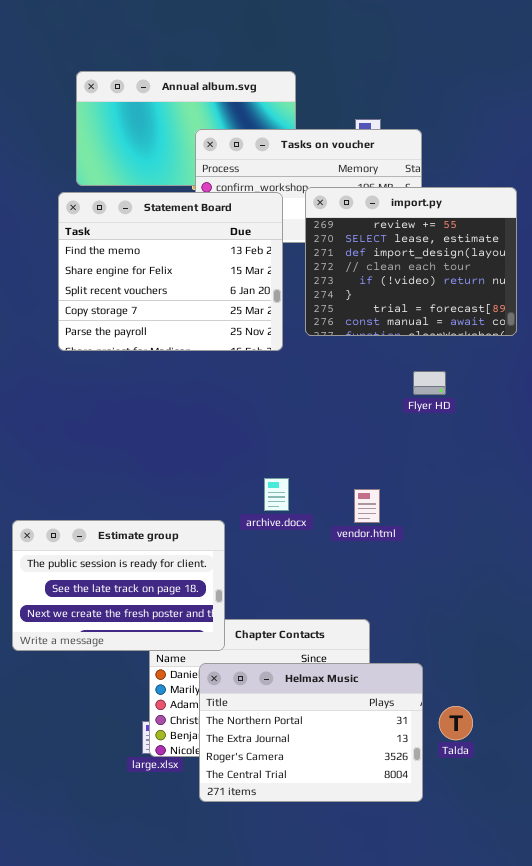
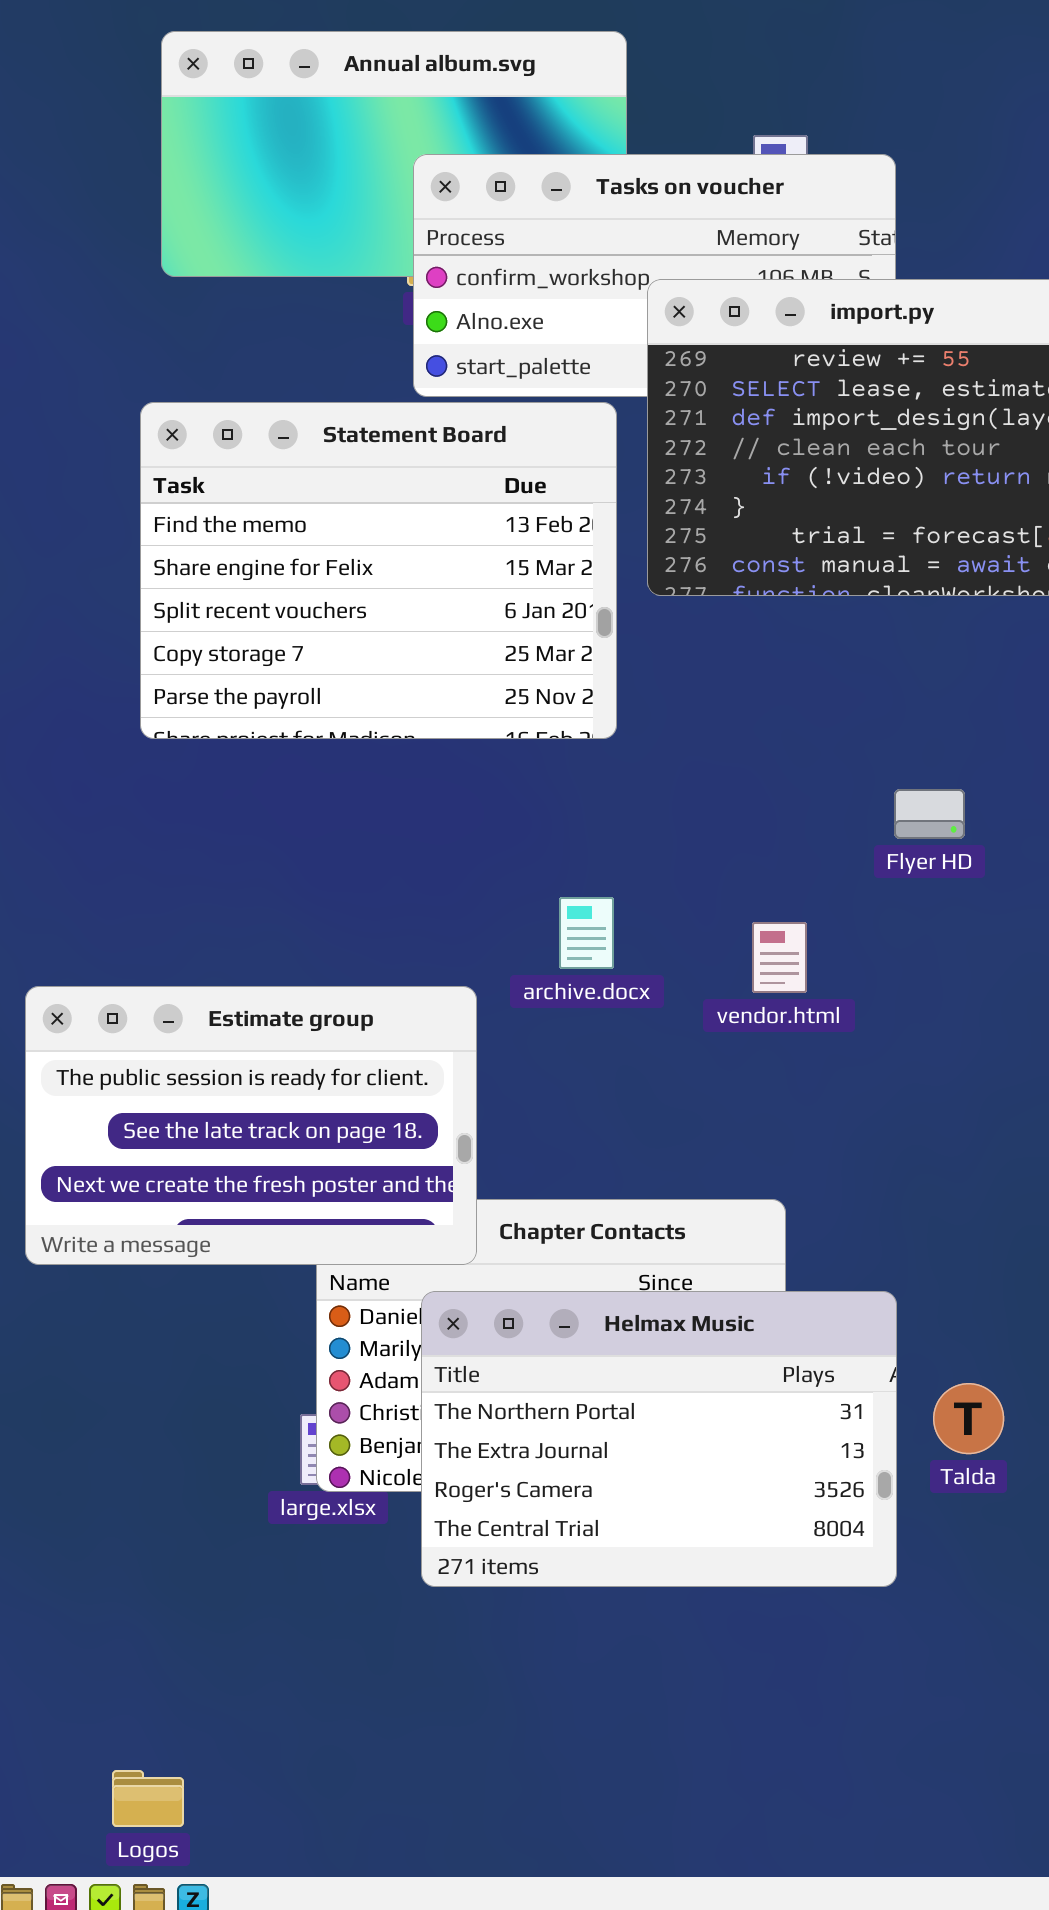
Statement Board: [58,192,283,351] -> [140,402,617,739], moved
Flyer HD: [413,371,446,395] -> [894,789,965,839], moved

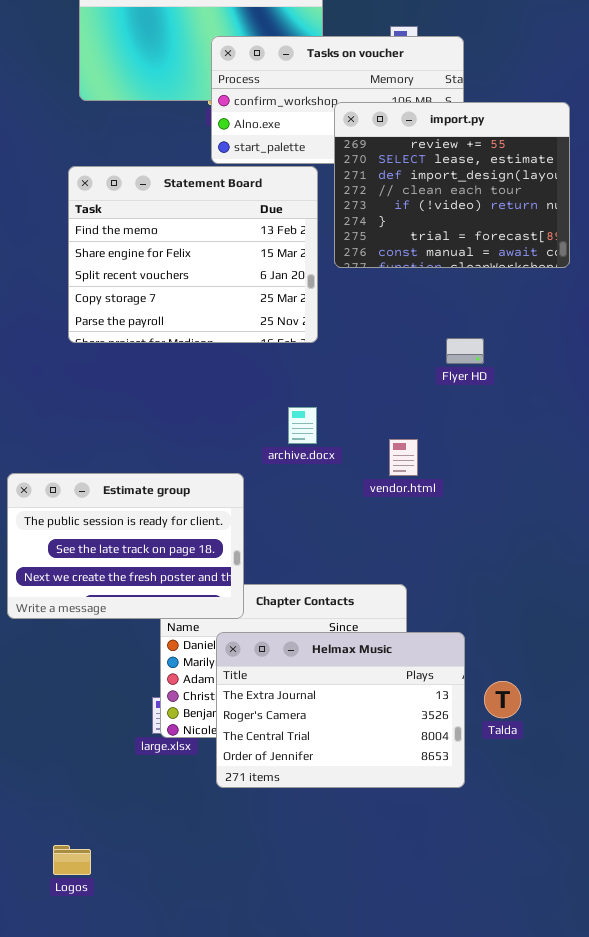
Flyer HD: [894,789,965,839] -> [446,338,484,364], moved
archive.docx: [559,897,614,969] -> [288,407,317,444], moved
Helmax Music: [421,1291,897,1587] -> [216,632,465,788], scrolled down 1 row
Logos: [112,1770,184,1827] -> [53,845,91,875], moved

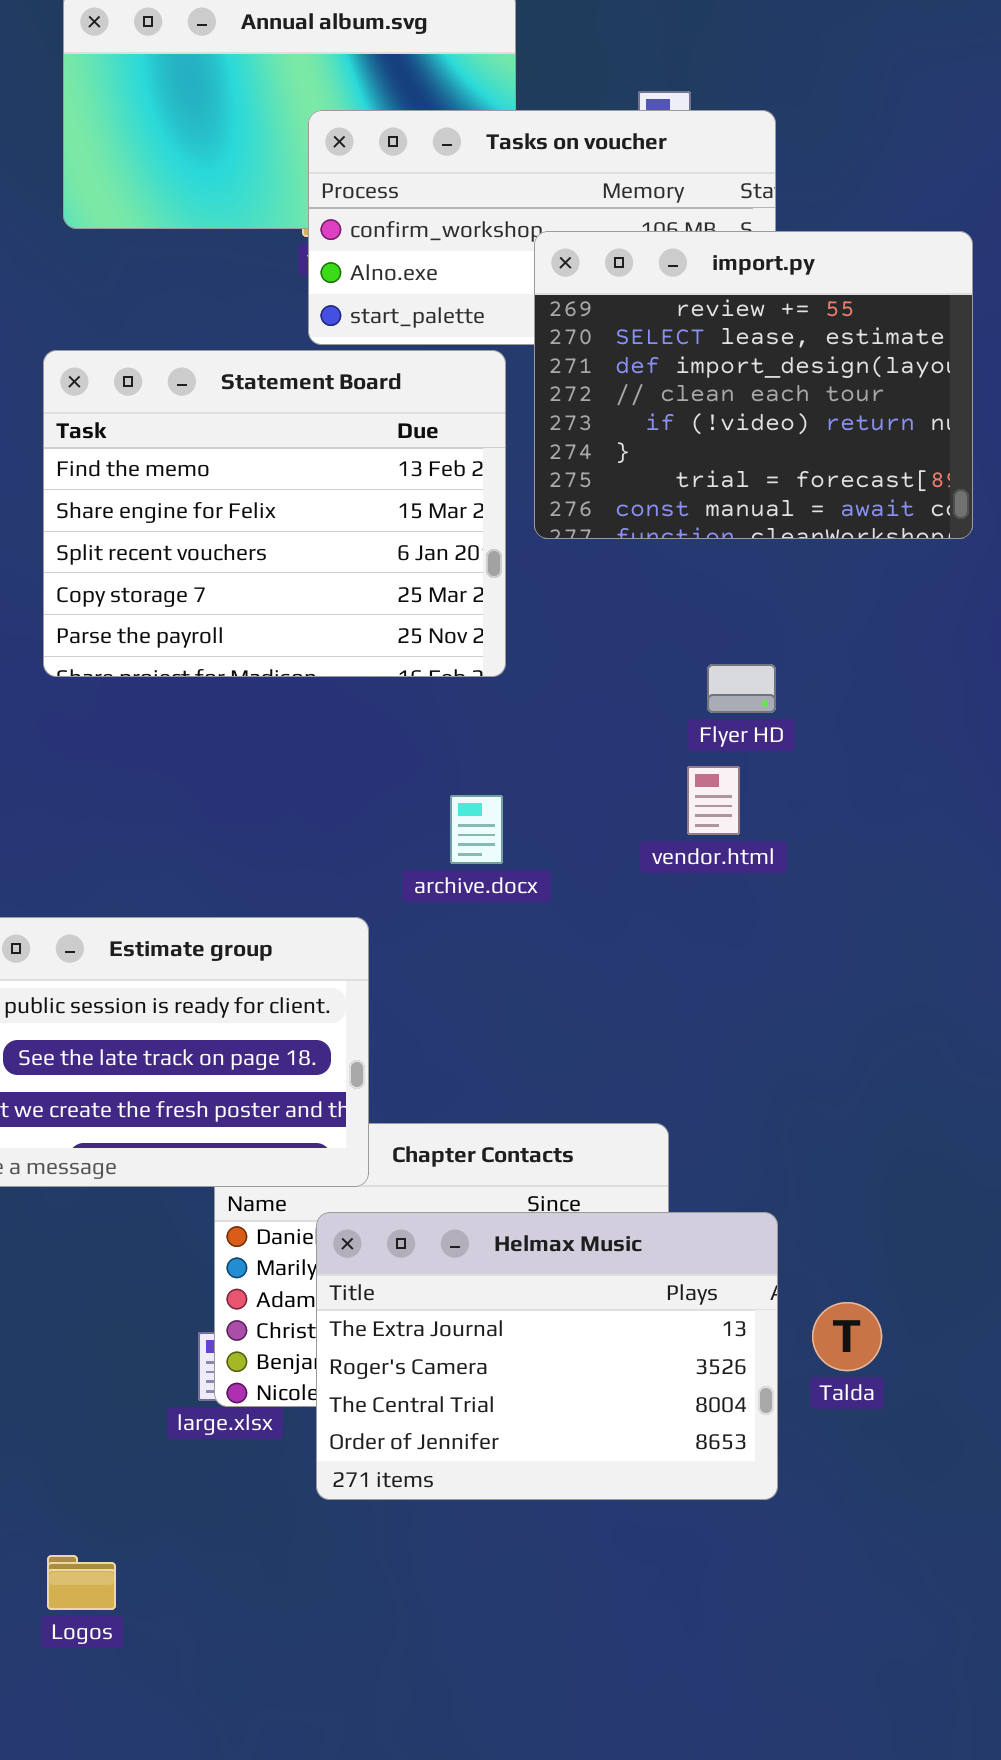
Flyer HD: [446,338,484,364] -> [707,664,776,713], moved
vendor.html: [389,439,418,476] -> [687,766,740,835], moved
Logos: [53,845,91,875] -> [47,1555,116,1610], moved

